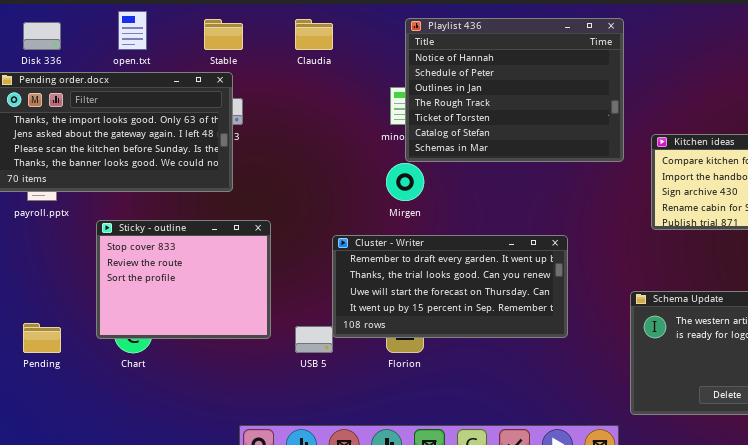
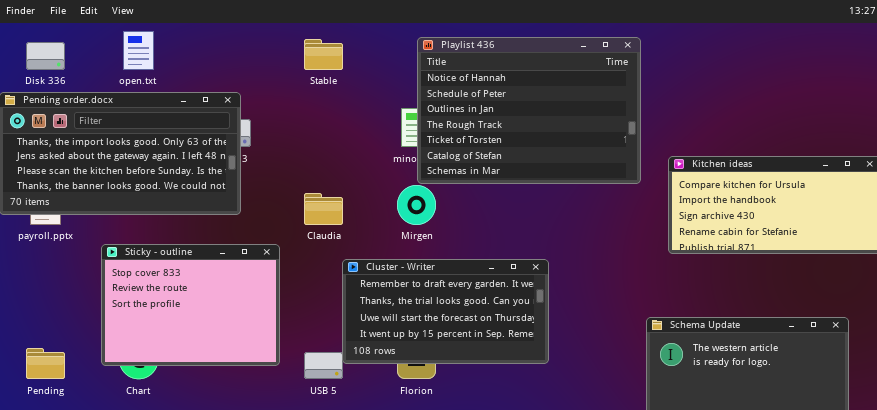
Stable: [204,19,243,50] -> [304,39,343,70], moved
Claudia: [295,19,333,50] -> [304,193,343,225], moved
Cluster - Writer: [332,235,568,338] -> [342,259,549,364], resized

